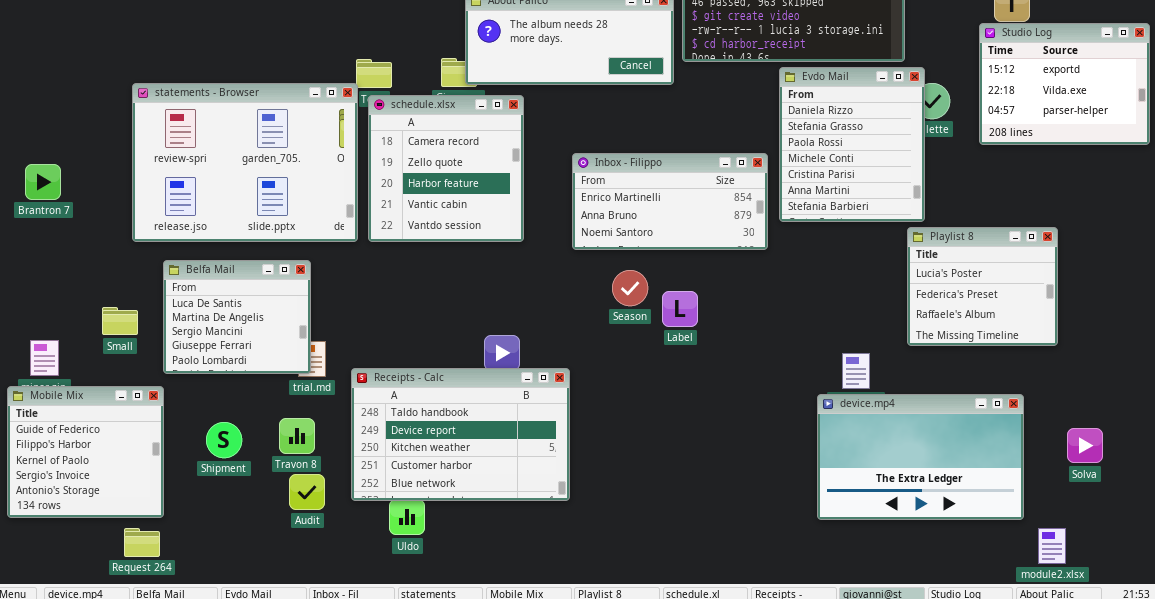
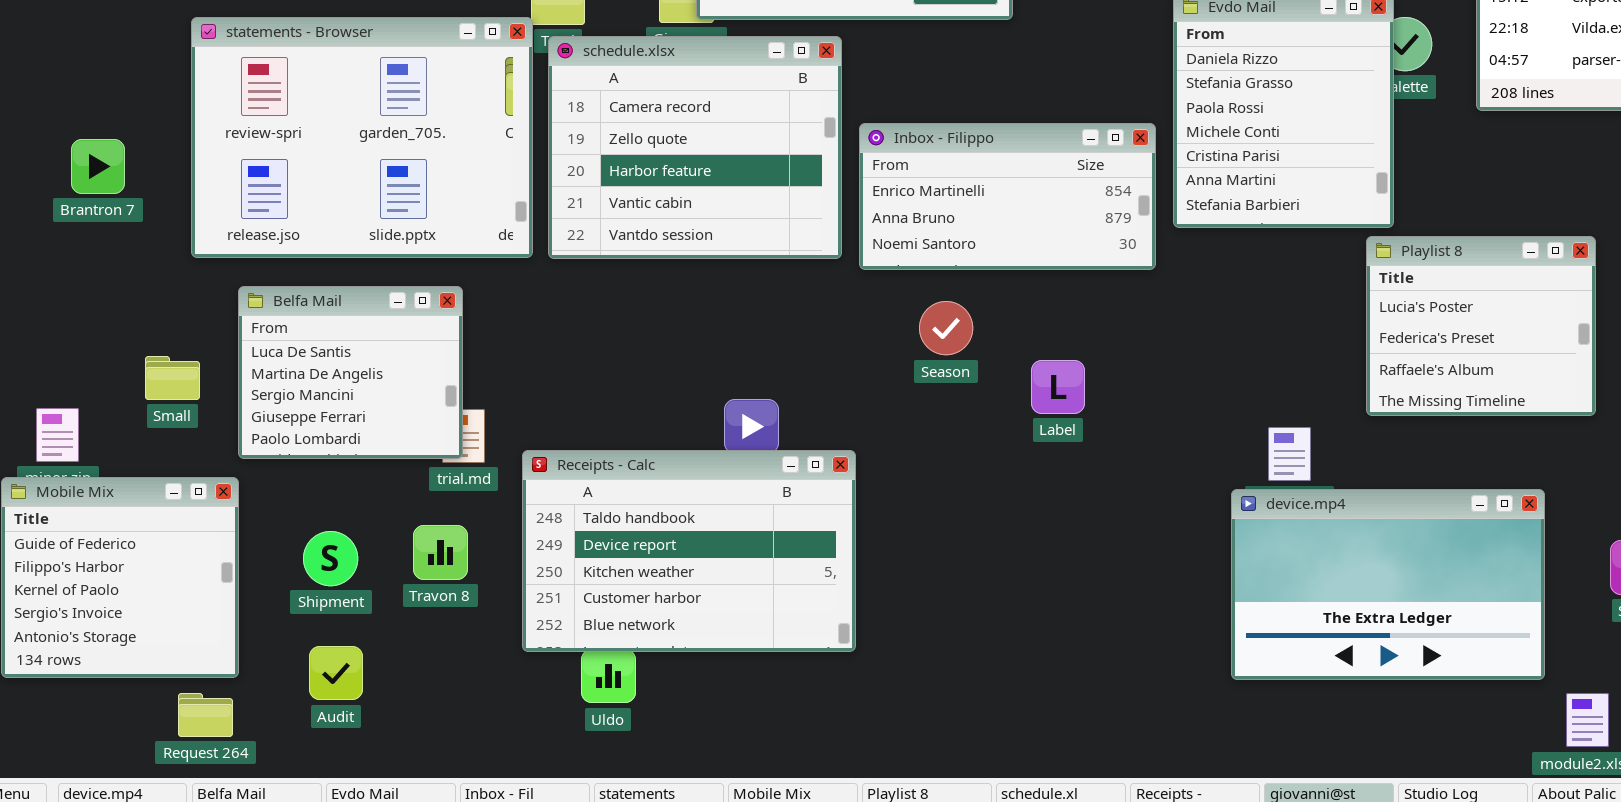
schedule.xlsx: [368,95,524,242] -> [548,36,842,259], resized
Brantron 7: [25,164,61,200] -> [71,139,125,194], moved
Label: [662,291,698,327] -> [1031,360,1085,414], moved
Audit: [289,474,325,510] -> [309,646,363,700], moved

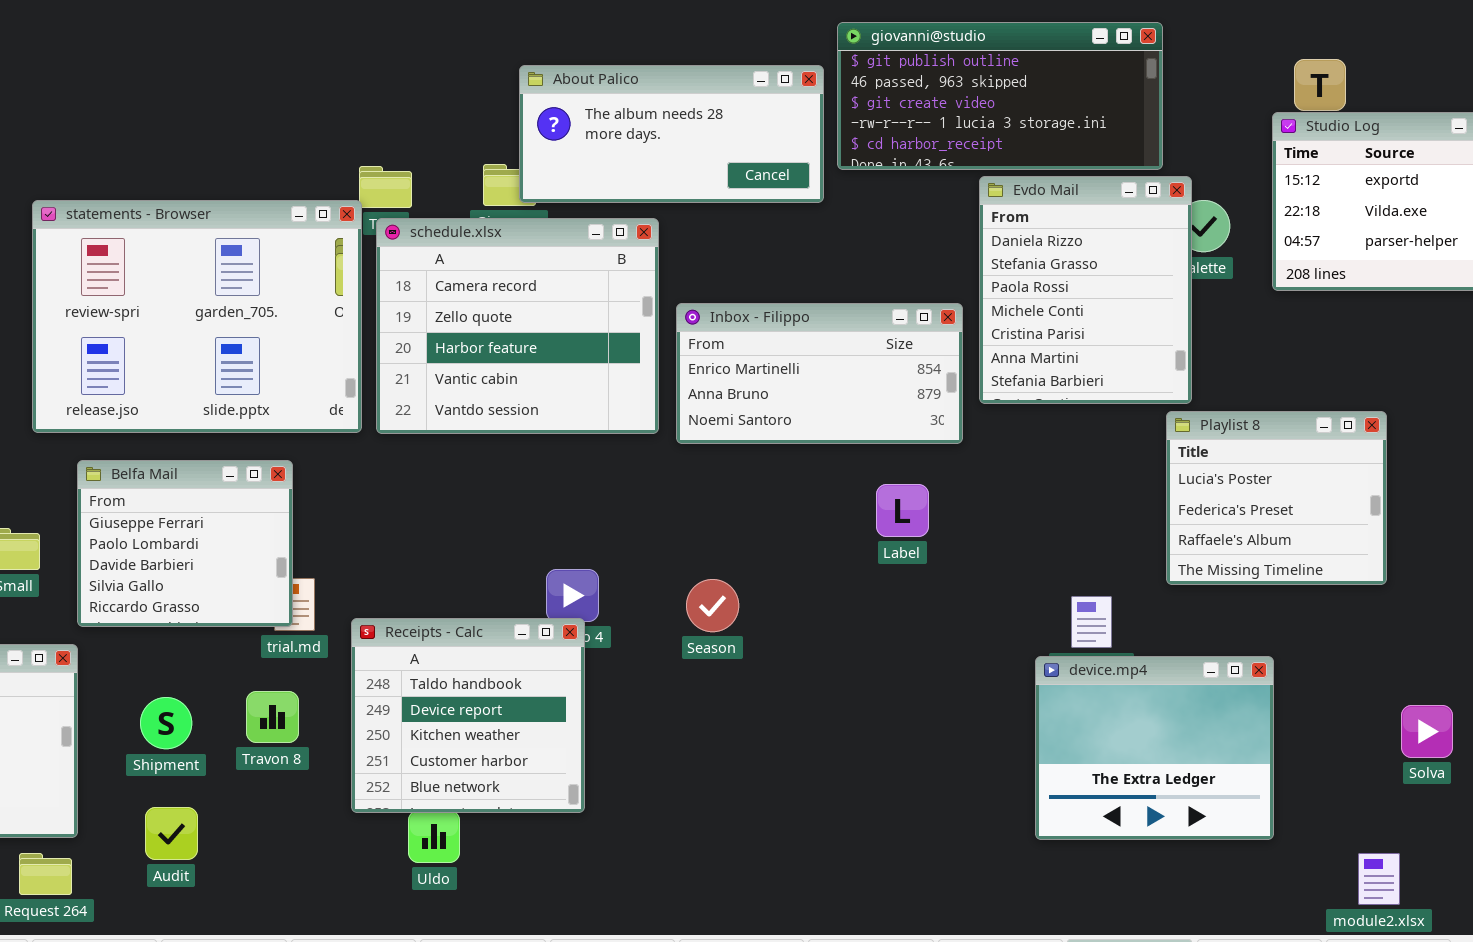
Belfa Mail: [238,286,463,459] -> [77,460,293,627], scrolled down 3 rows
Season: [919,301,973,355] -> [686,579,739,632], moved
Label: [1031,360,1085,414] -> [876,484,929,537], moved
Receipts - Calc: [522,450,856,652] -> [351,618,585,813], resized
device.mp4: [1231,489,1545,680] -> [1035,656,1274,840], resized

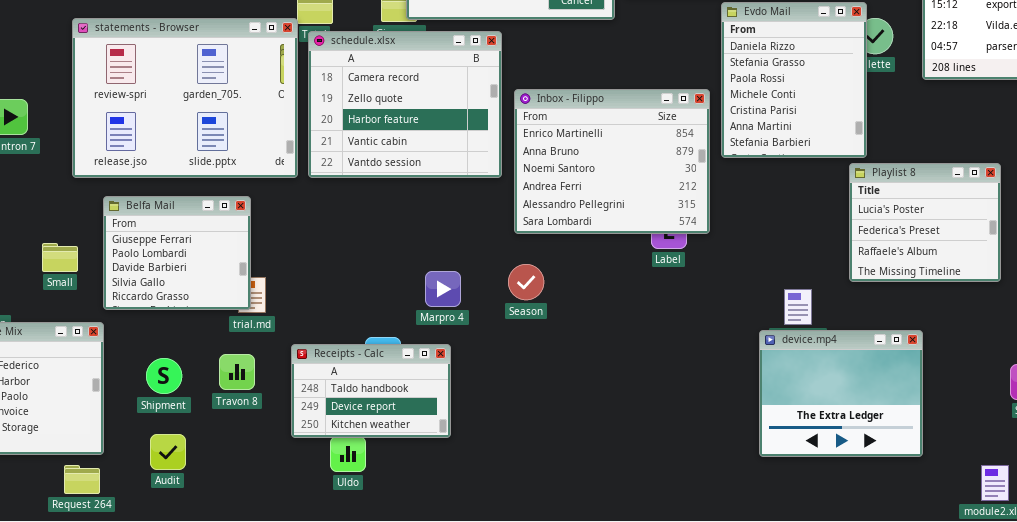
Inbox - Filippo: [676,303,963,444] -> [514,89,710,234], resized
Season: [686,579,739,632] -> [508,264,544,300], moved
Receipts - Calc: [351,618,585,813] -> [291,344,451,438], resized

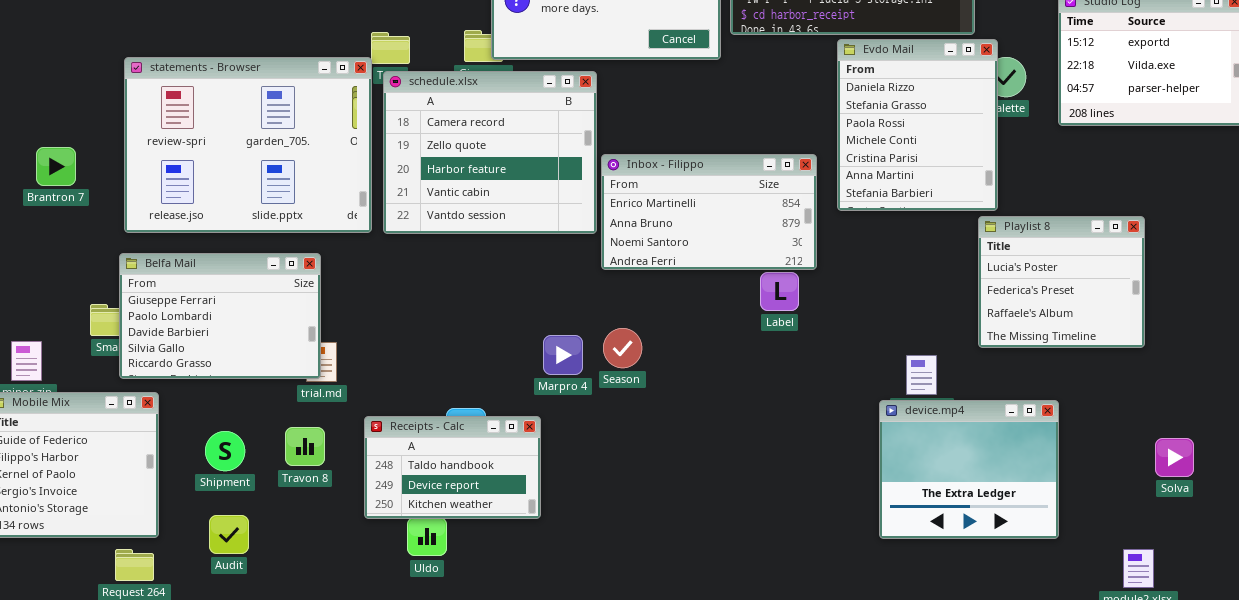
Inbox - Filippo: [514,89,710,234] -> [601,154,817,270], moved, resized
Belfa Mail: [103,196,251,310] -> [119,253,321,379], resized
Marpro 4: [425,271,461,307] -> [543,335,583,375], moved

